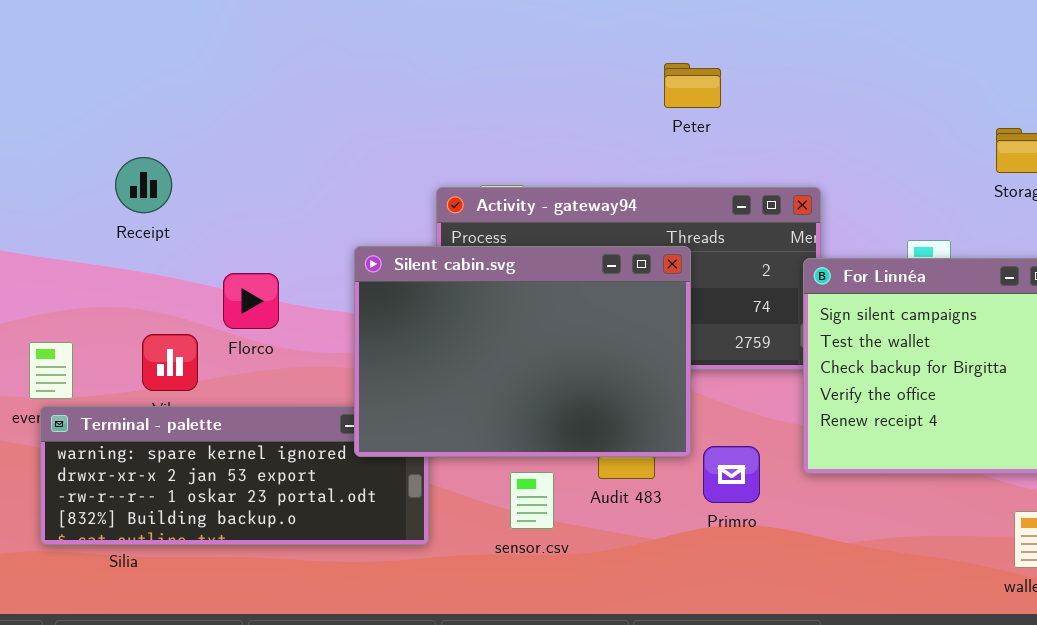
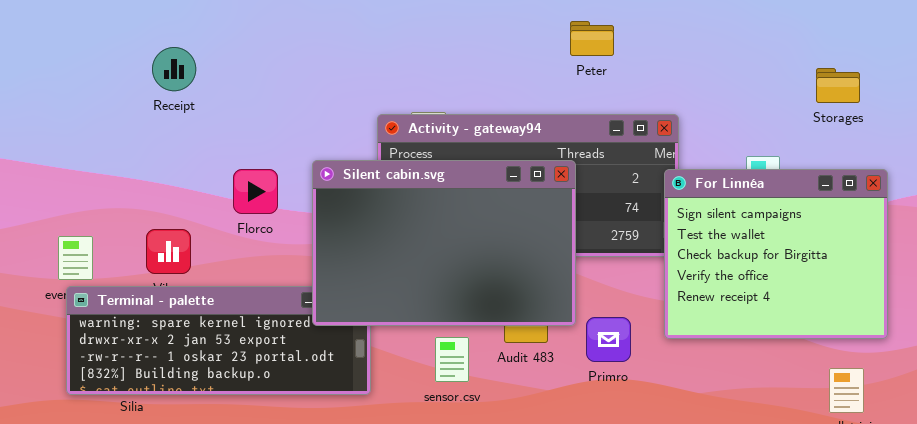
Peter: [664,63,721,108] -> [570,21,614,56], moved
Receipt: [115,157,172,213] -> [152,47,196,91], moved
Florco: [223,273,279,329] -> [233,169,278,214], moved

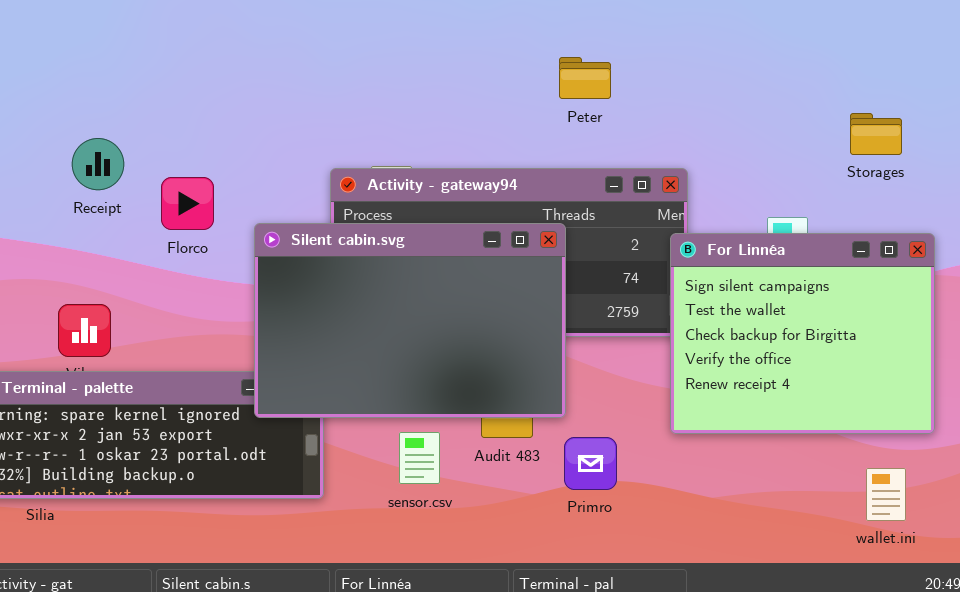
Receipt: [152,47,196,91] -> [72,138,124,190], moved
Florco: [233,169,278,214] -> [161,177,214,230], moved
Primro: [586,317,631,362] -> [564,437,617,490], moved

